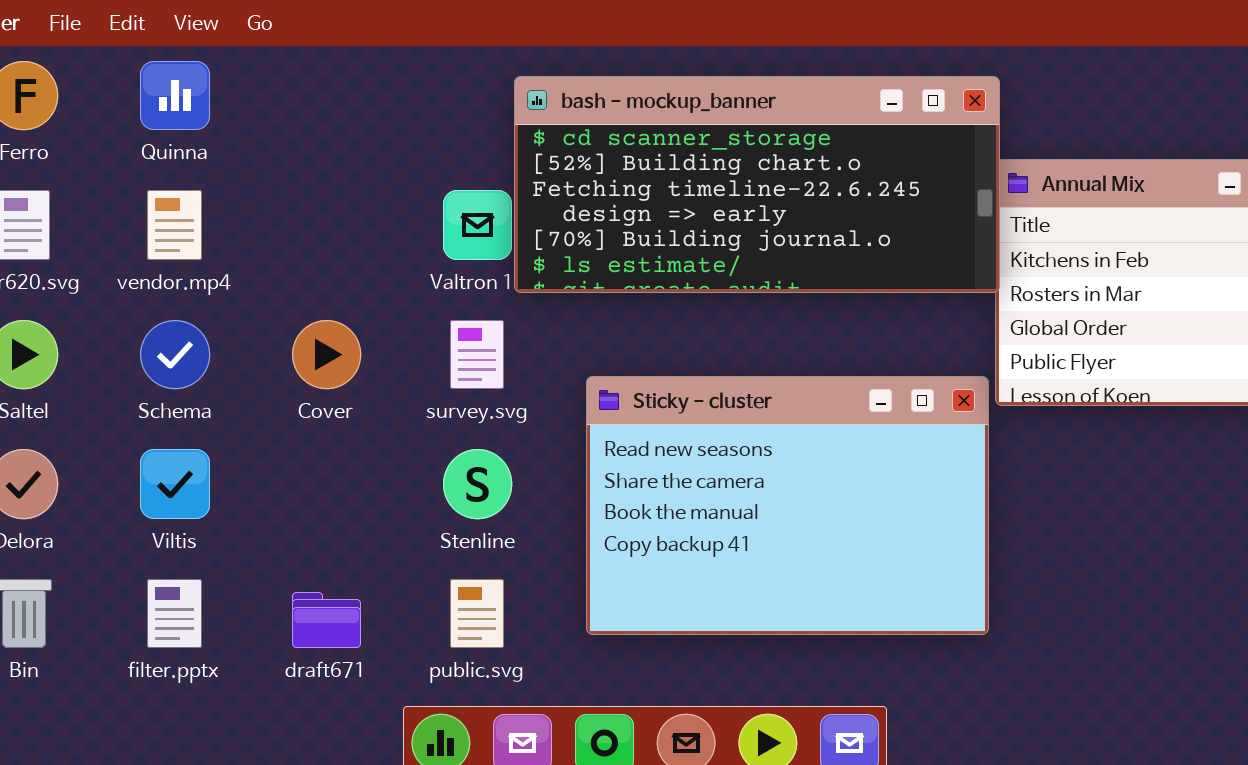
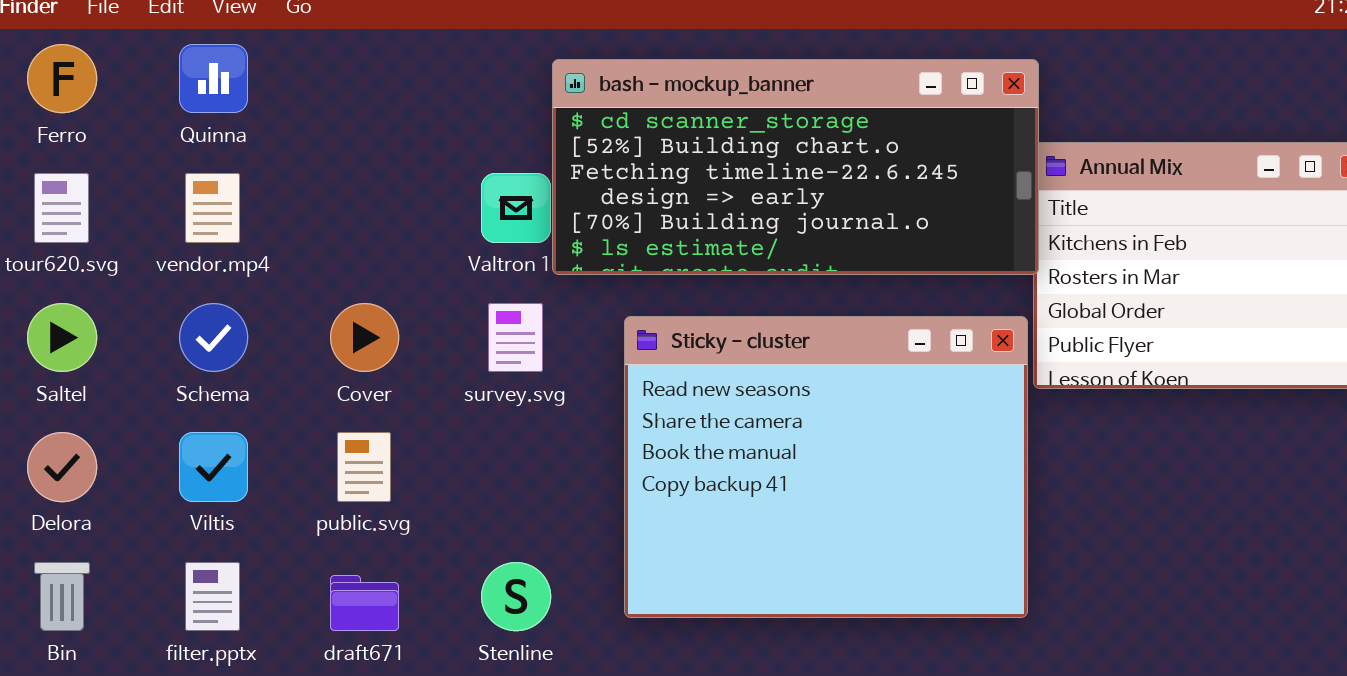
Sticky - cluster: [586,376,989,635] -> [624,316,1028,618], resized
Stenline: [443,449,512,519] -> [481,562,551,631], moved
public.svg: [450,579,504,648] -> [337,432,391,502], moved

